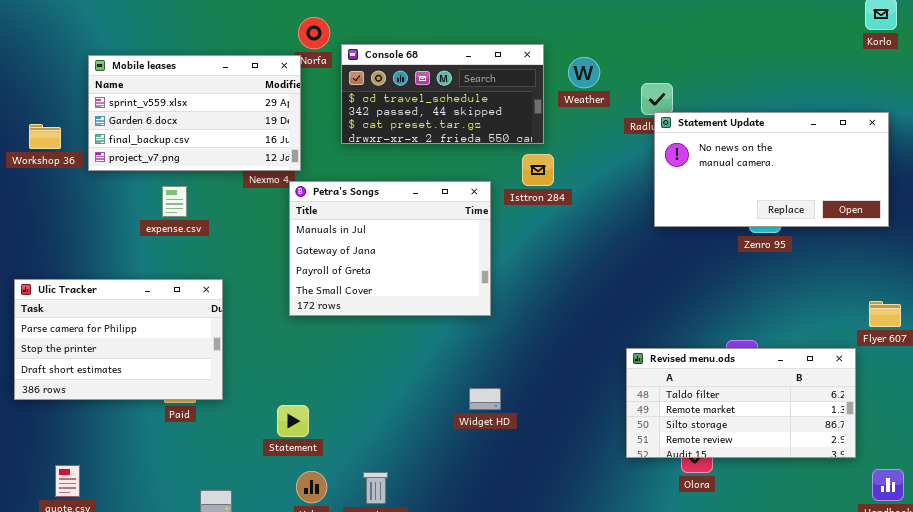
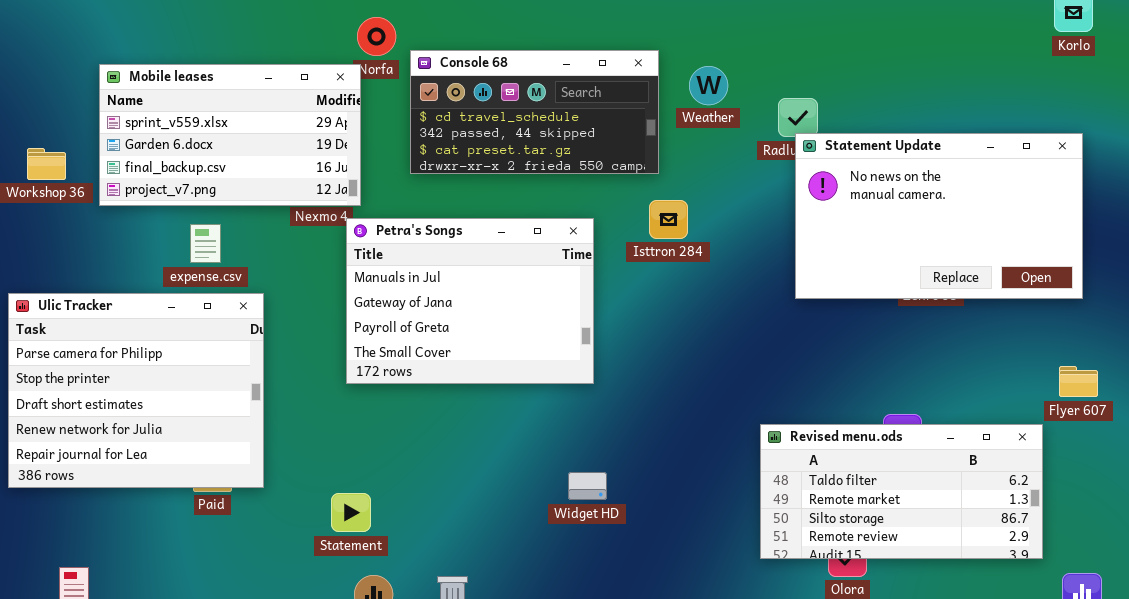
Statement Update: [654,112,889,227] -> [795,133,1083,299], resized
Isttron 284: [522,154,554,186] -> [649,200,688,239], moved
Ulic Tracker: [14,279,223,400] -> [8,293,264,488], resized

